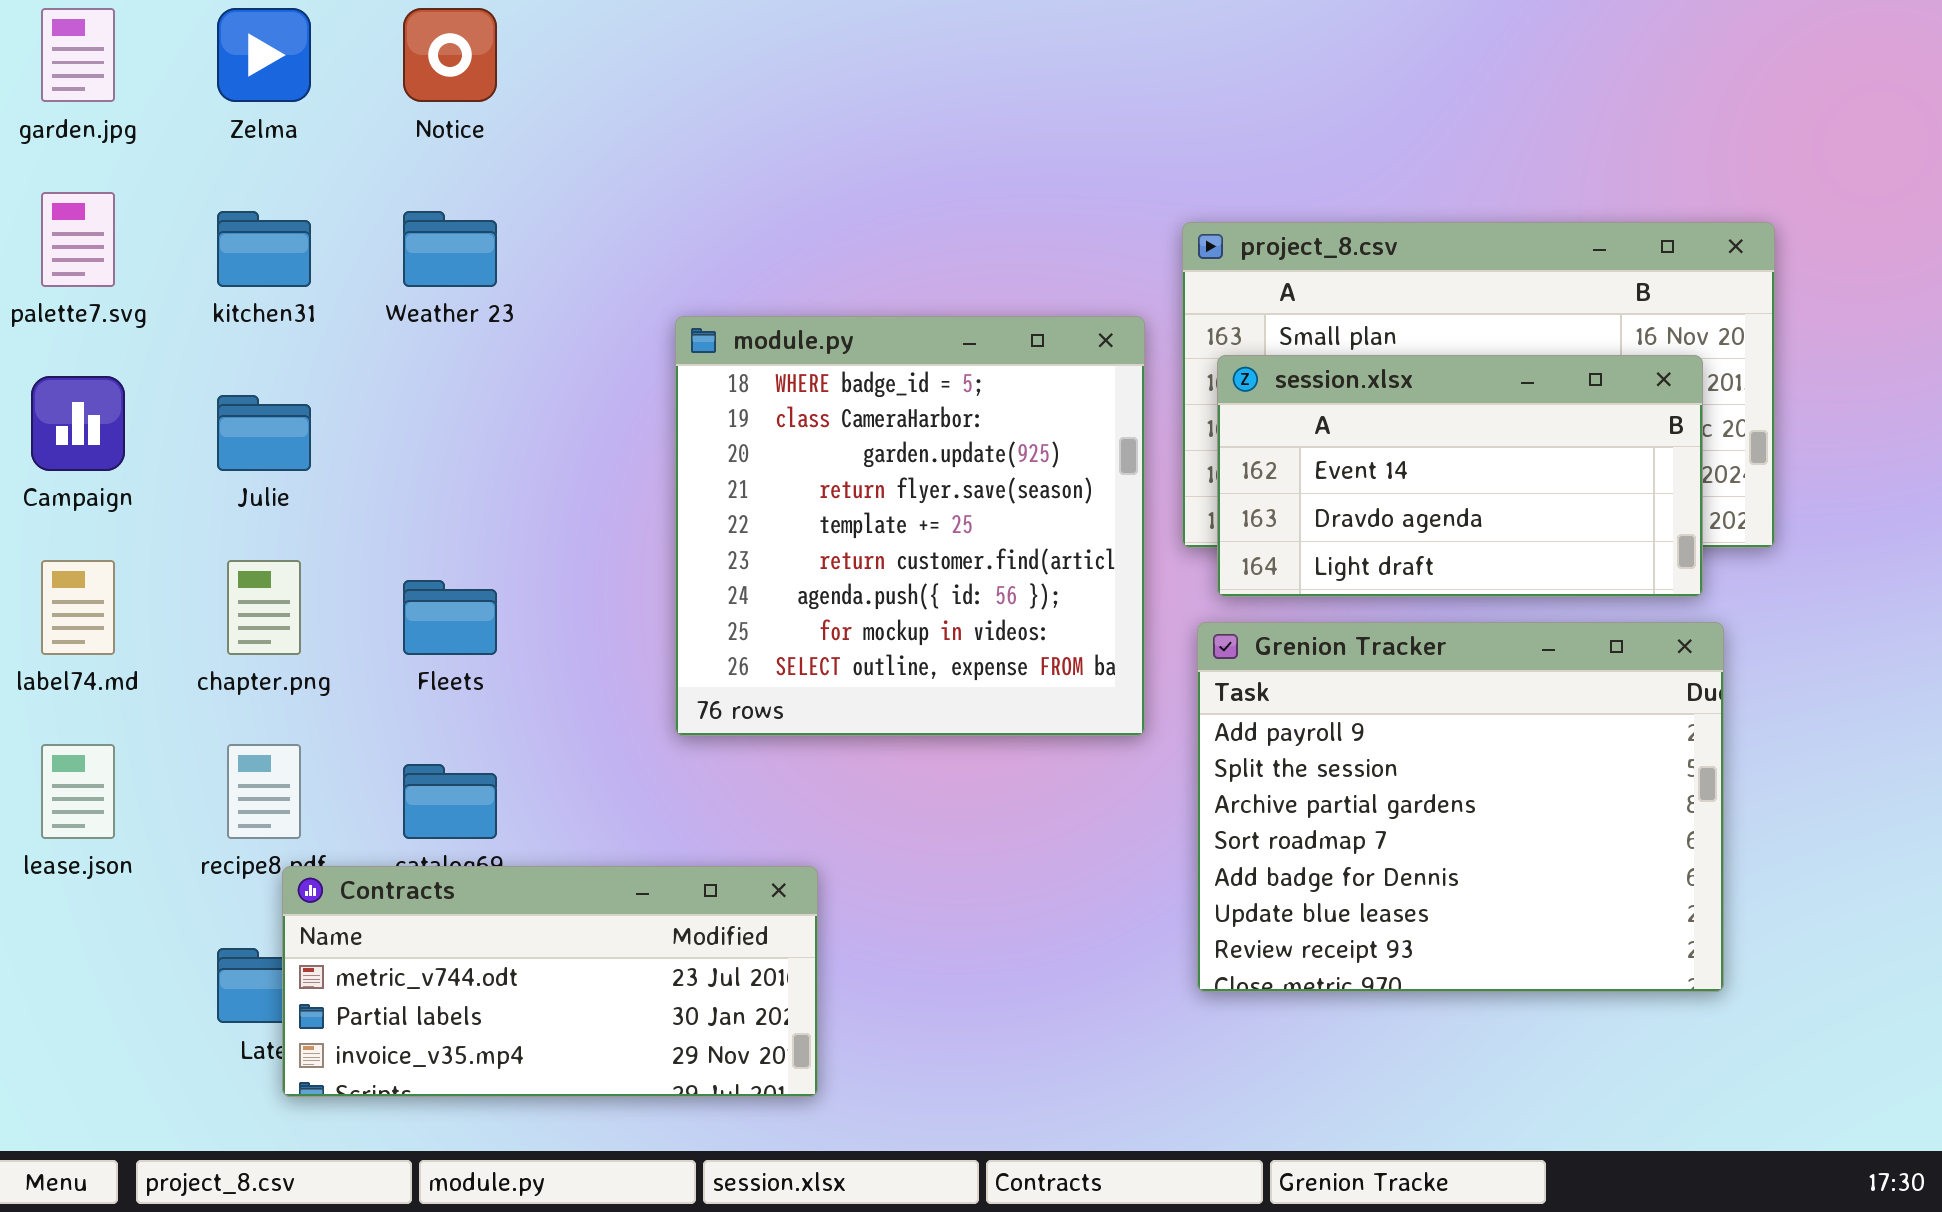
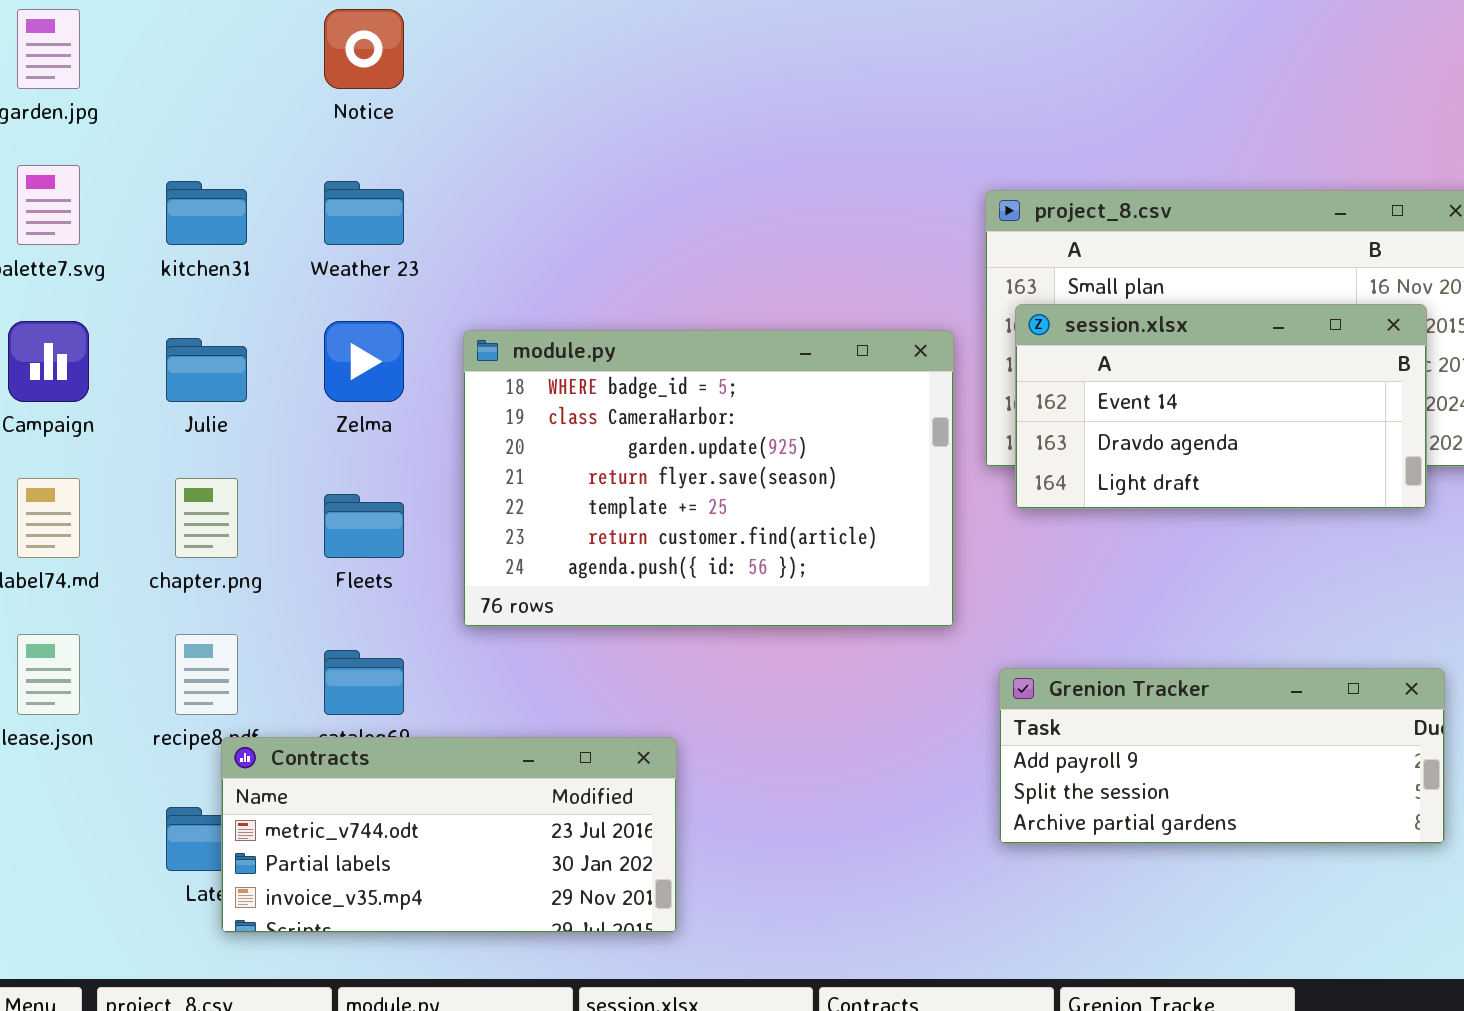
Zelma: [217,8,311,102] -> [324,321,404,402], moved
module.py: [675,316,1145,736] -> [463,330,954,627], resized
Grenion Tracker: [1197,622,1724,992] -> [999,668,1445,844], resized

